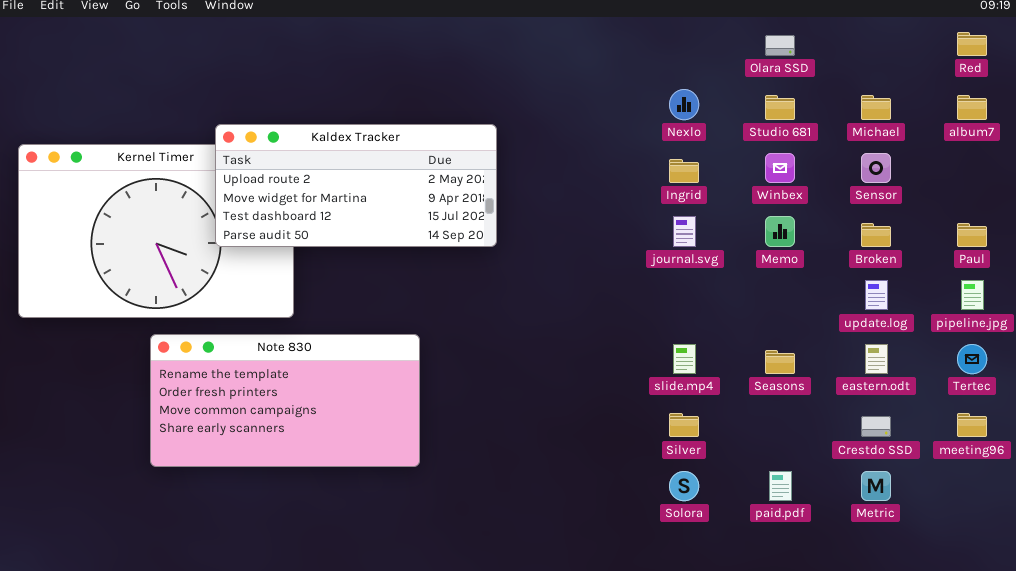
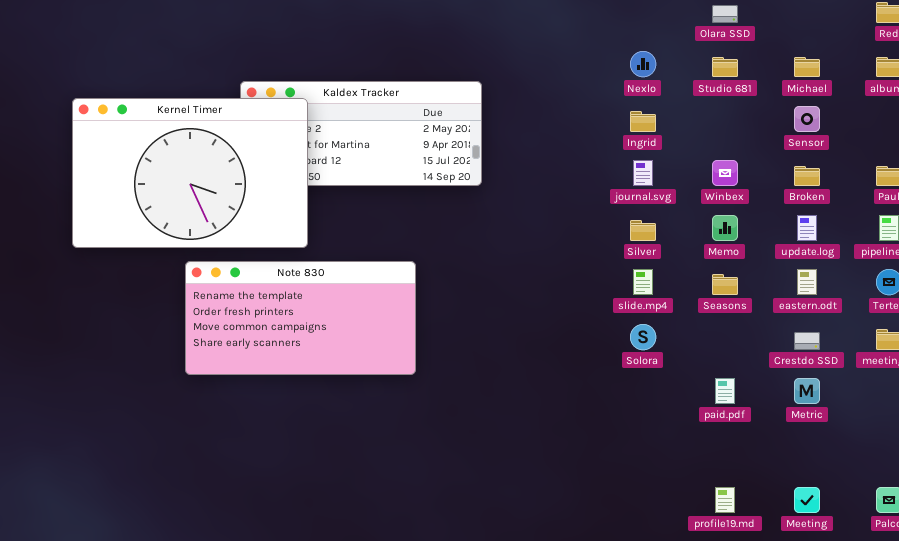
Kernel Timer: [18,144,294,318] -> [72,98,308,248], raised
Winbex: [765,153,795,183] -> [712,160,738,186], moved
Memo: [765,216,795,247] -> [712,215,738,241], moved
Silver: [669,413,699,437] -> [630,220,656,241], moved
Solora: [669,471,699,501] -> [630,324,656,350], moved

